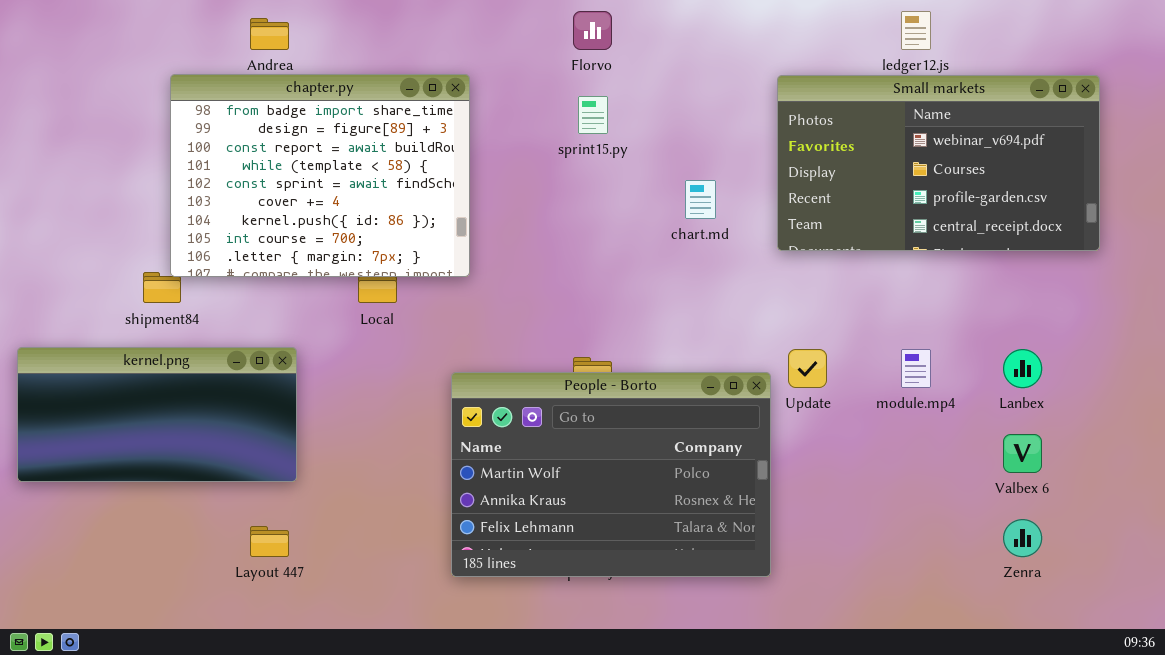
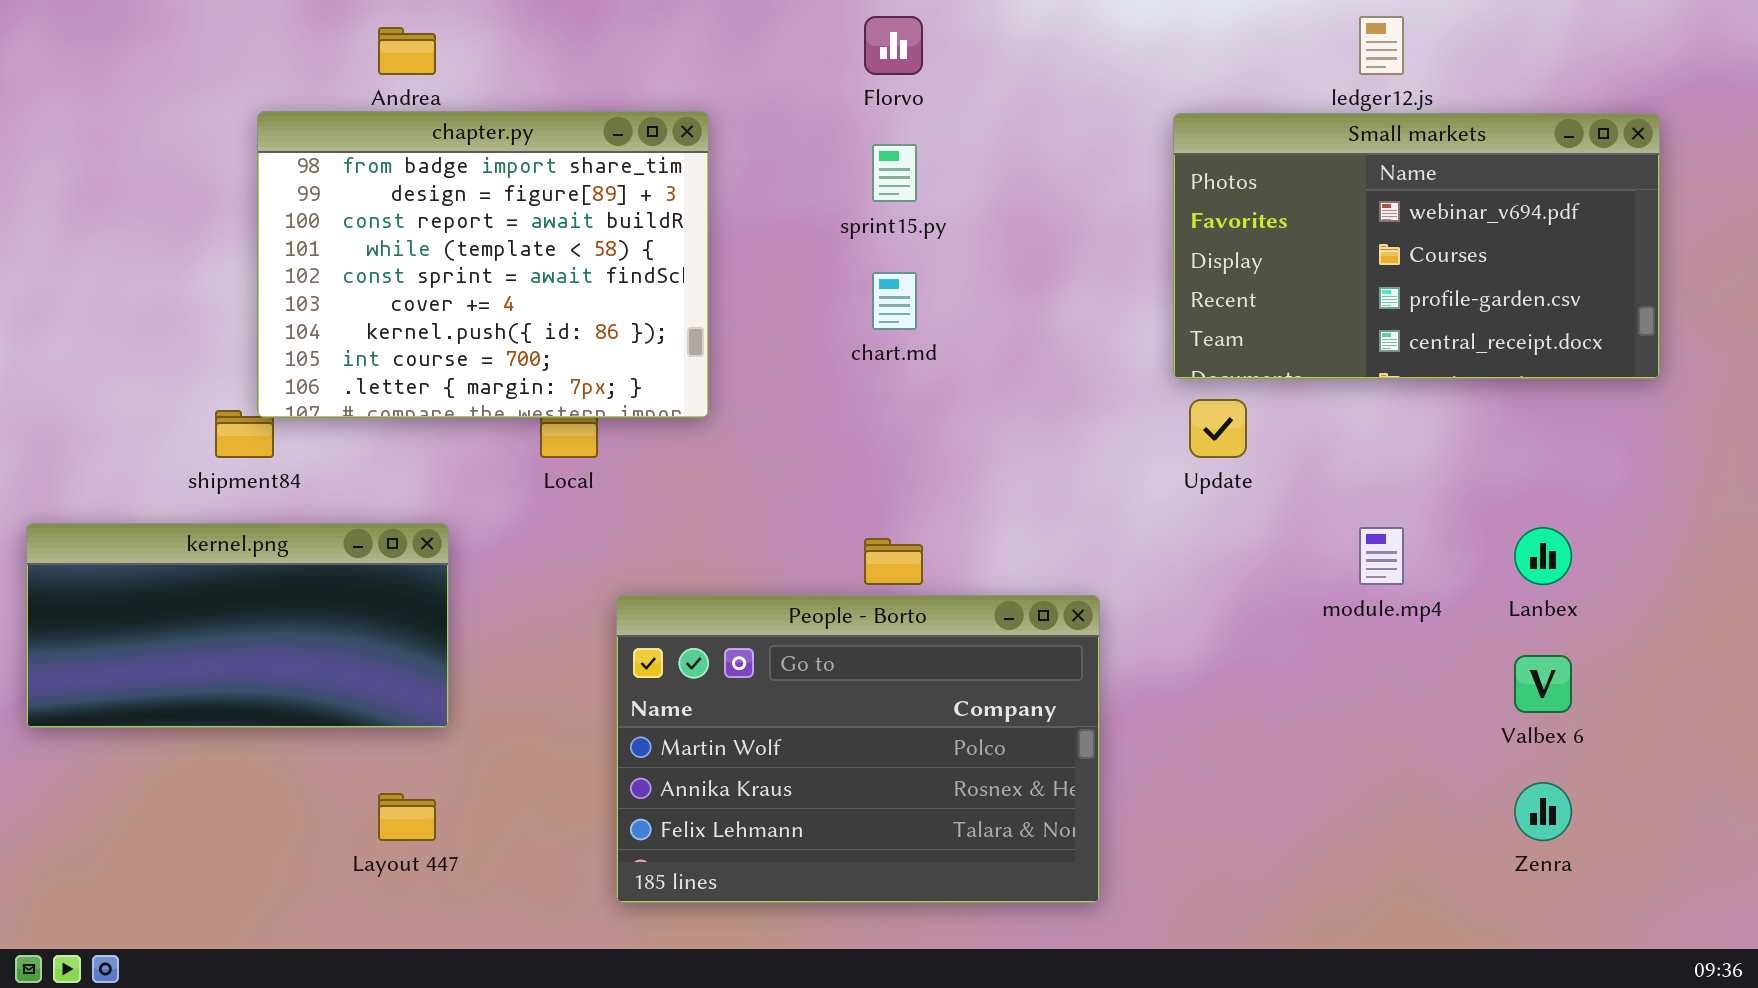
chart.md: [685,180,716,219] -> [872,272,917,330], moved
Update: [788,349,827,388] -> [1189,399,1247,458], moved
People - Borto: [451,372,771,577] -> [616,595,1100,903], moved

